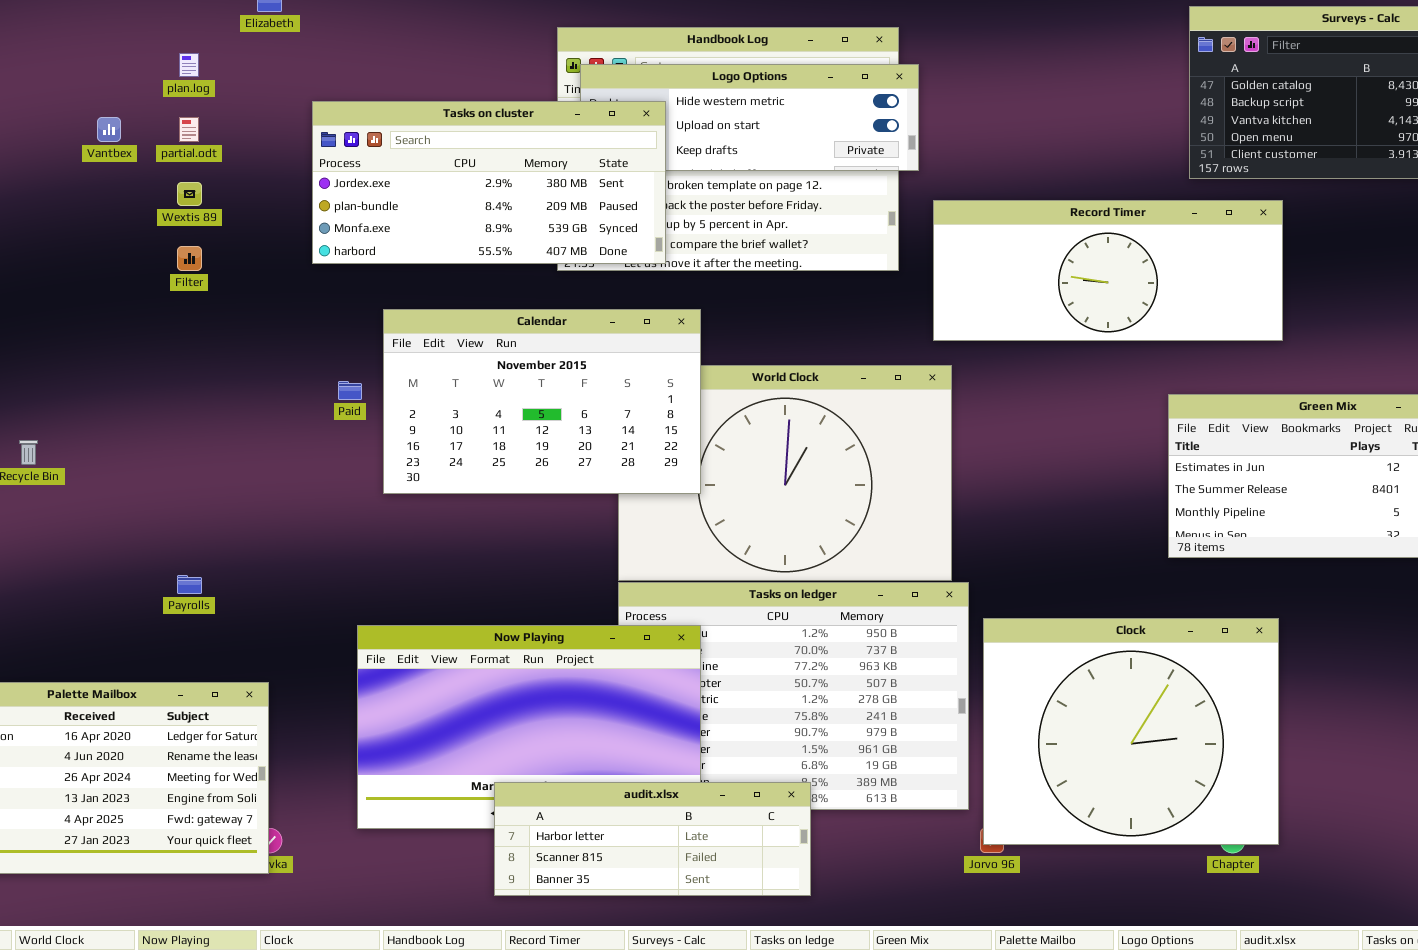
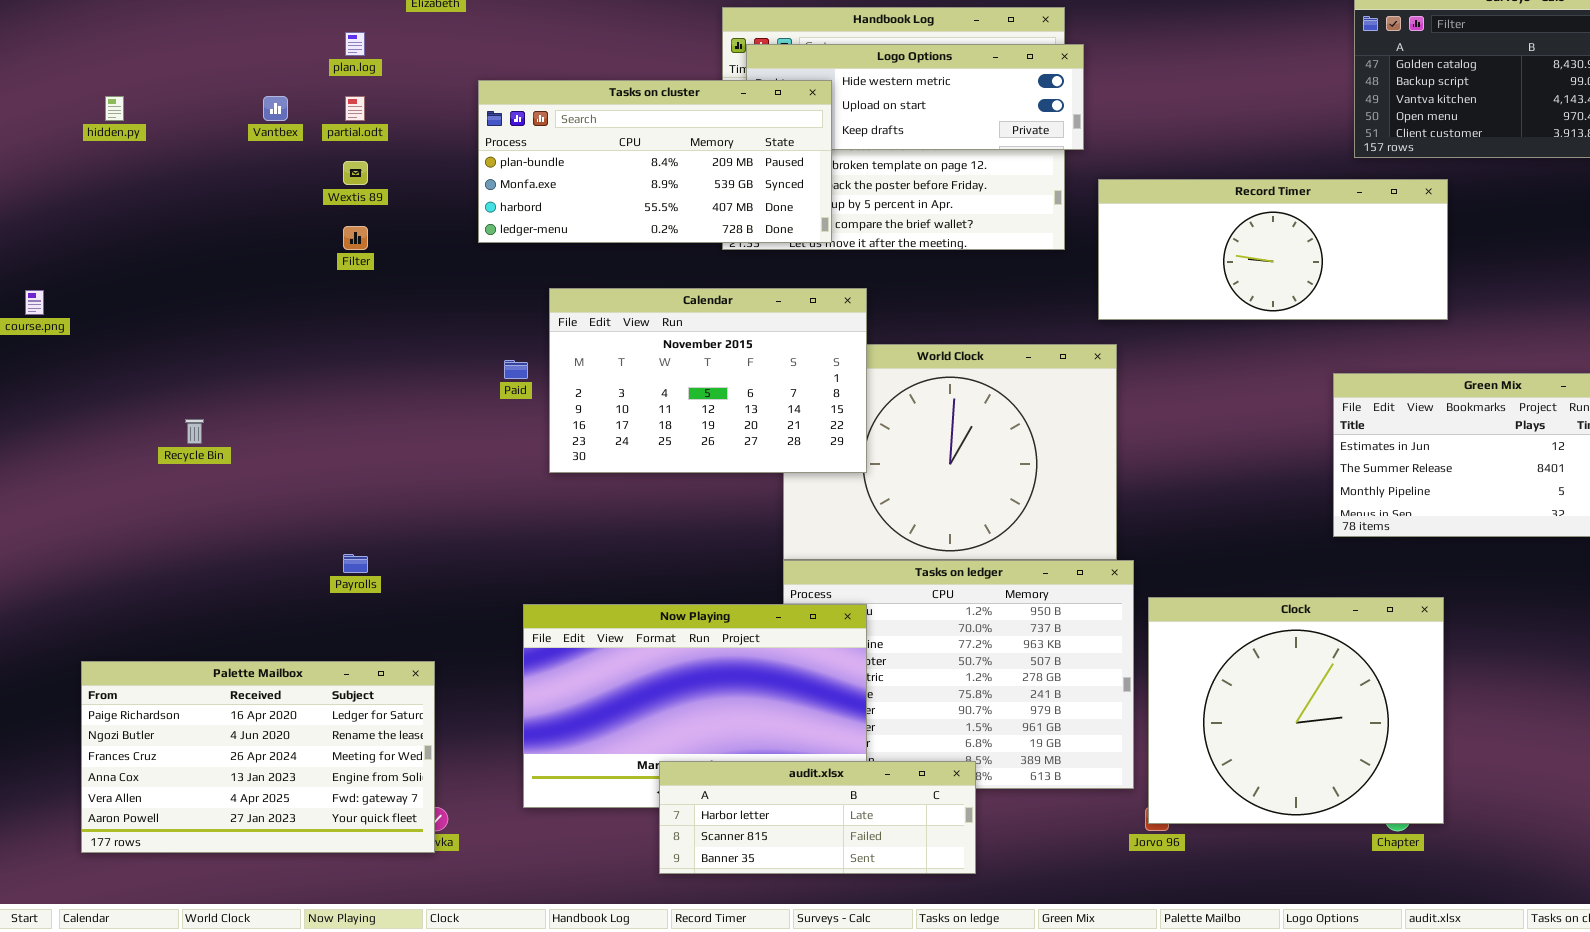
Tasks on cluster: [312,101,666,264] -> [478,80,832,243], scrolled down 1 row

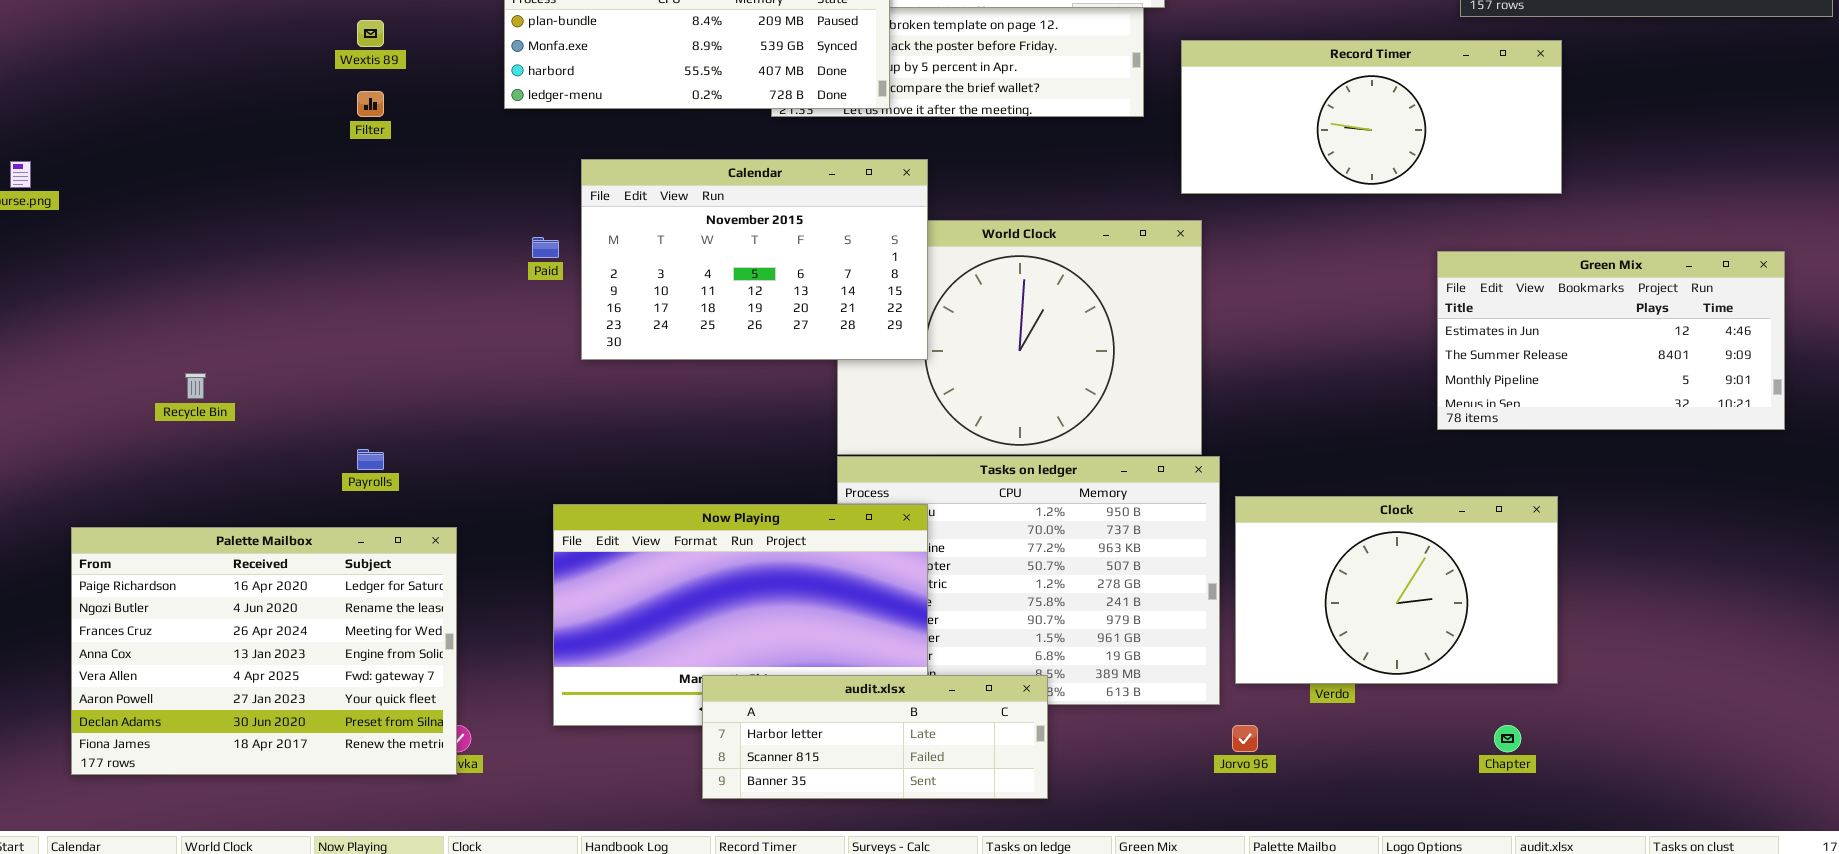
Recycle Bin: [185,419,204,444] -> [185,373,206,399], moved
Clock: [1148,597,1444,824] -> [1235,496,1558,684], resized
Palette Mailbox: [81,661,435,853] -> [71,527,457,775], resized

